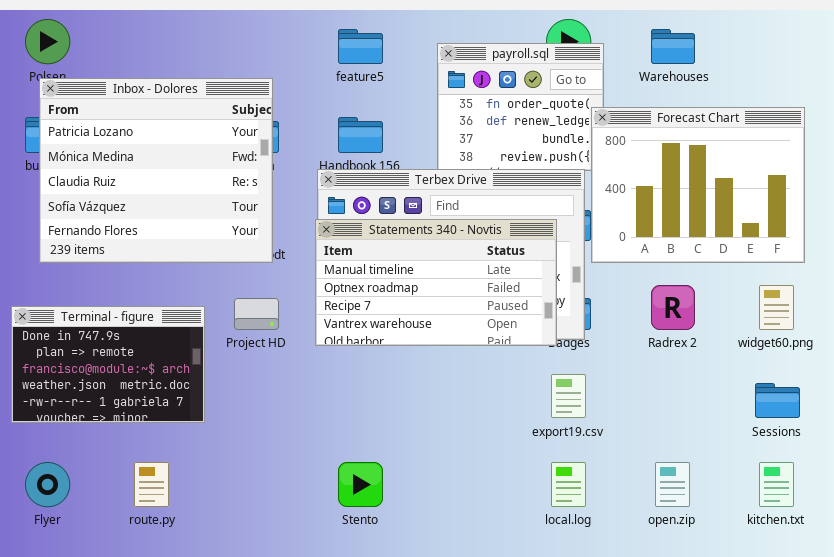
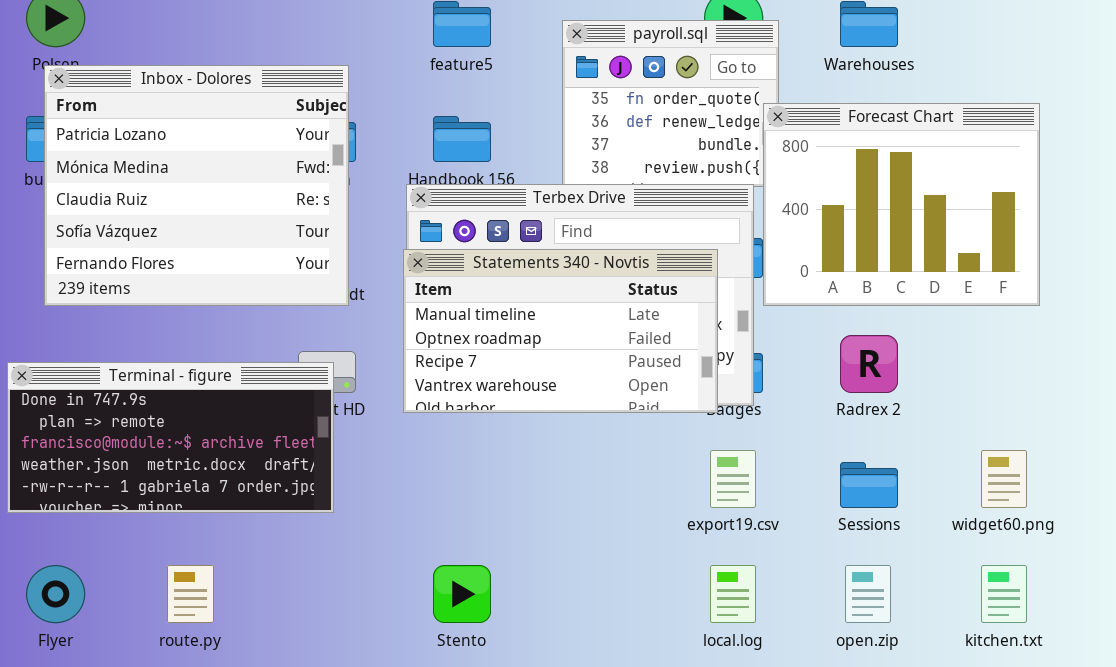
widget60.png: [759,285,794,330] -> [981,450,1027,508], moved
Terminal - figure: [11,306,205,423] -> [7,362,334,513], resized
Sessions: [755,383,800,418] -> [840,462,898,508], moved

